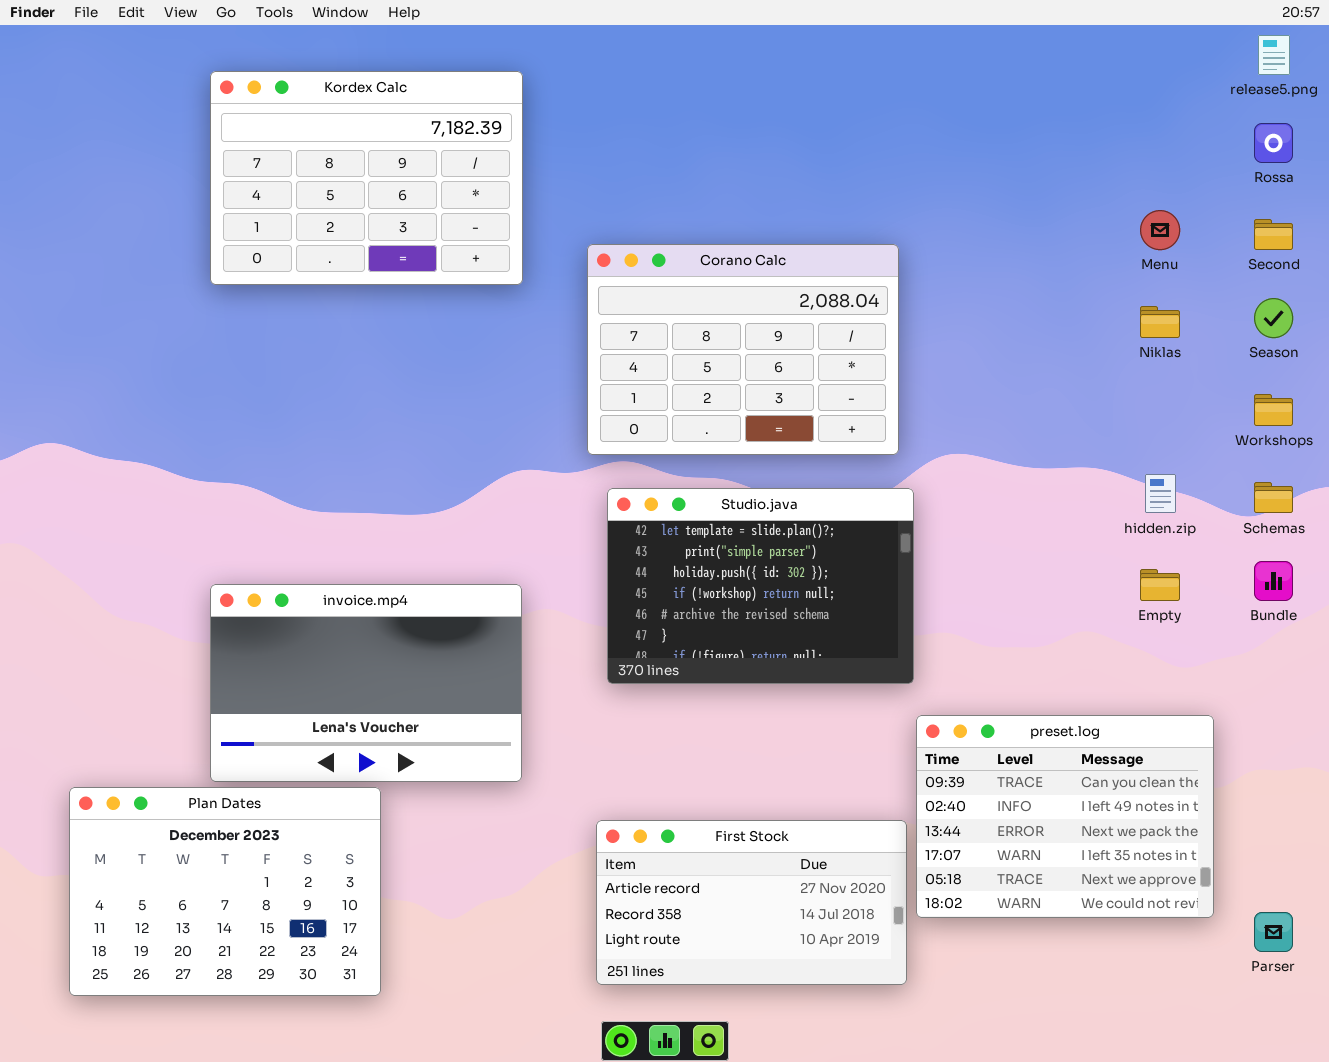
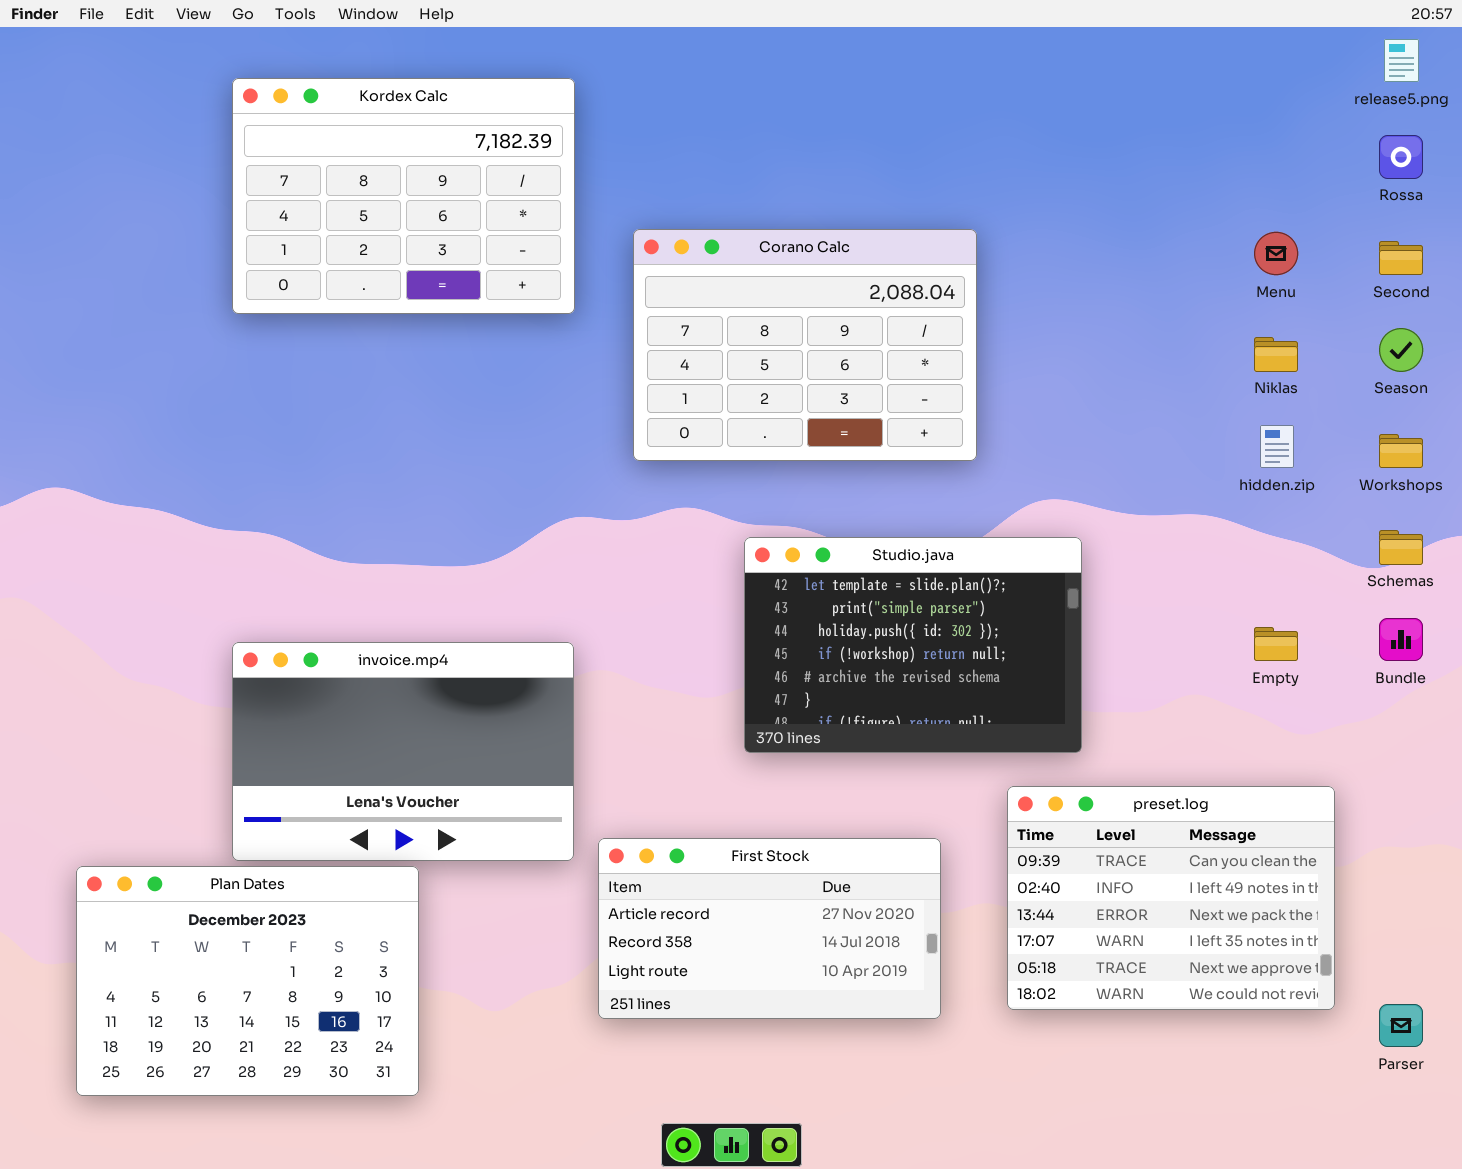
Corano Calc: [587,244,899,455] -> [633,229,977,461], moved
hidden.zip: [1145,474,1176,513] -> [1260,425,1294,468], moved
Studio.java: [607,488,914,684] -> [744,537,1082,753], moved
First Stock: [596,820,907,985] -> [598,838,941,1019], moved

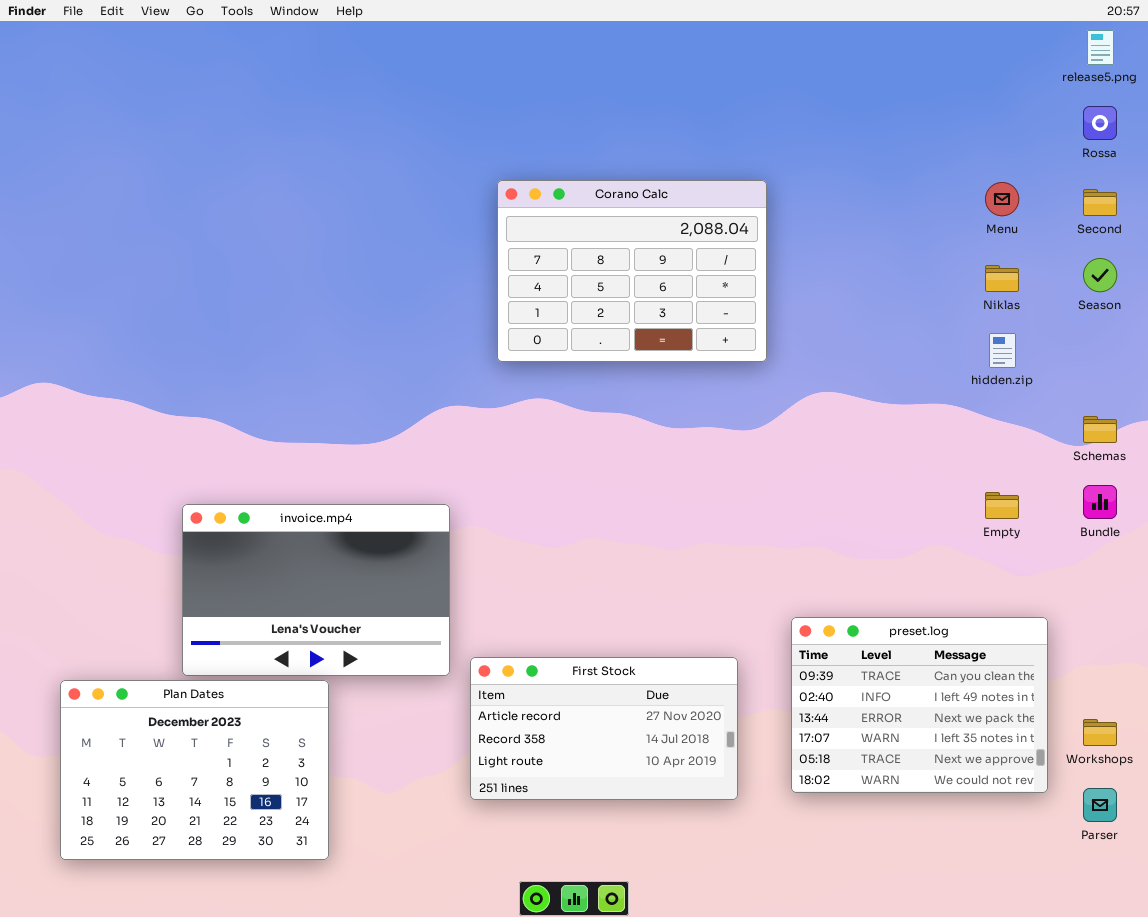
Kordex Calc: [232,78,575,314] -> none, closed
Workshops: [1379,434,1423,468] -> [1083,719,1117,746], moved
Studio.java: [744,537,1082,753] -> none, closed

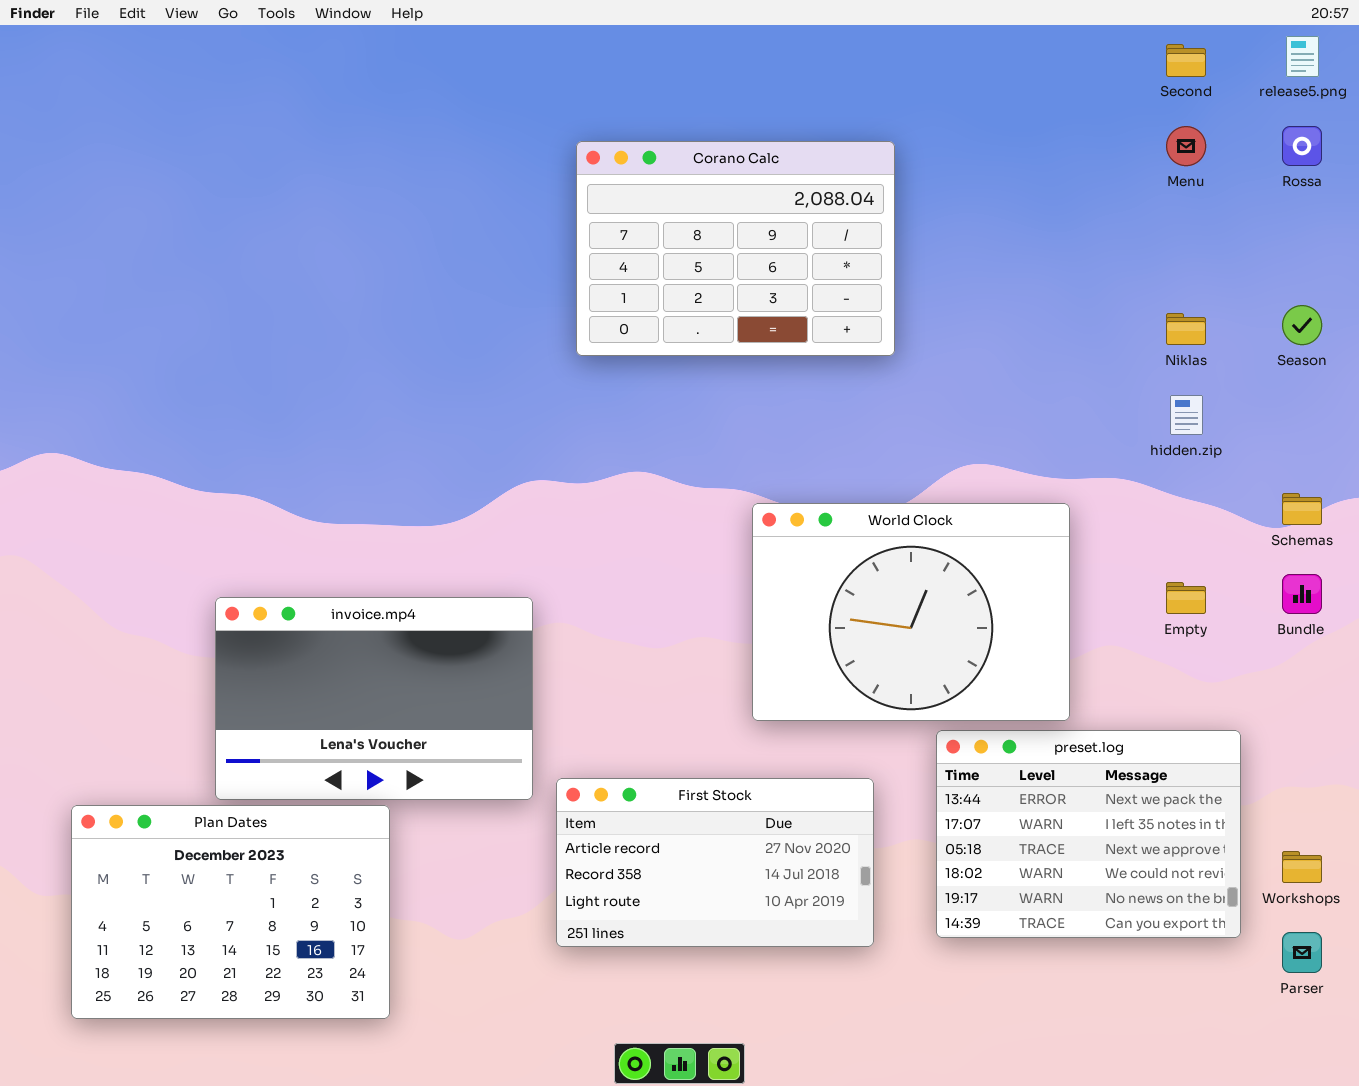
Corano Calc: [497,180,767,362] -> [576,141,895,356], moved
Menu: [985,182,1019,216] -> [1166,126,1206,166], moved
Second: [1083,189,1117,216] -> [1166,44,1206,77], moved
World Clock: none -> [752,503,1070,721], opened
preset.log: [791,617,1048,793] -> [936,730,1241,938], scrolled down 2 rows

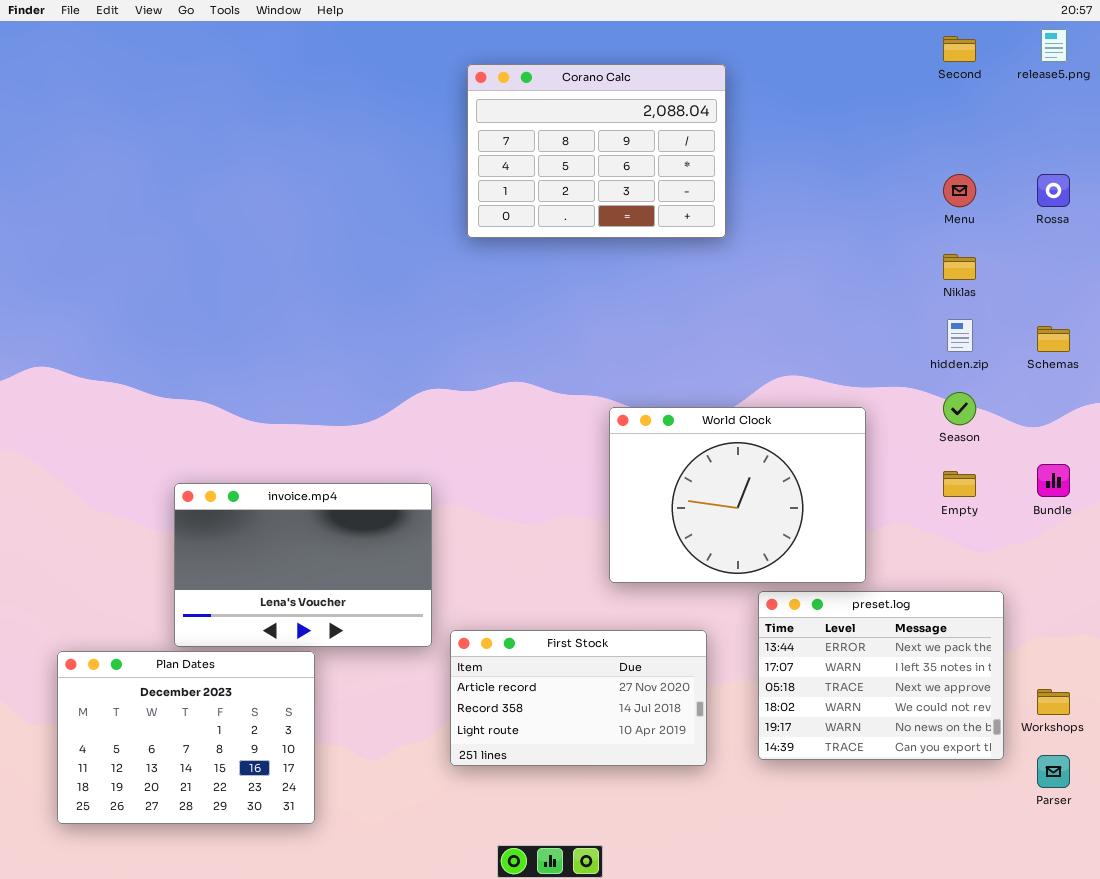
Menu: [1166,126,1206,166] -> [943,174,976,207], moved
Rossa: [1282,126,1322,166] -> [1037,174,1070,207], moved
Corano Calc: [576,141,895,356] -> [467,64,726,238], moved
Season: [1282,305,1322,345] -> [943,392,976,425], moved
Schemas: [1282,493,1322,525] -> [1037,326,1070,352], moved

